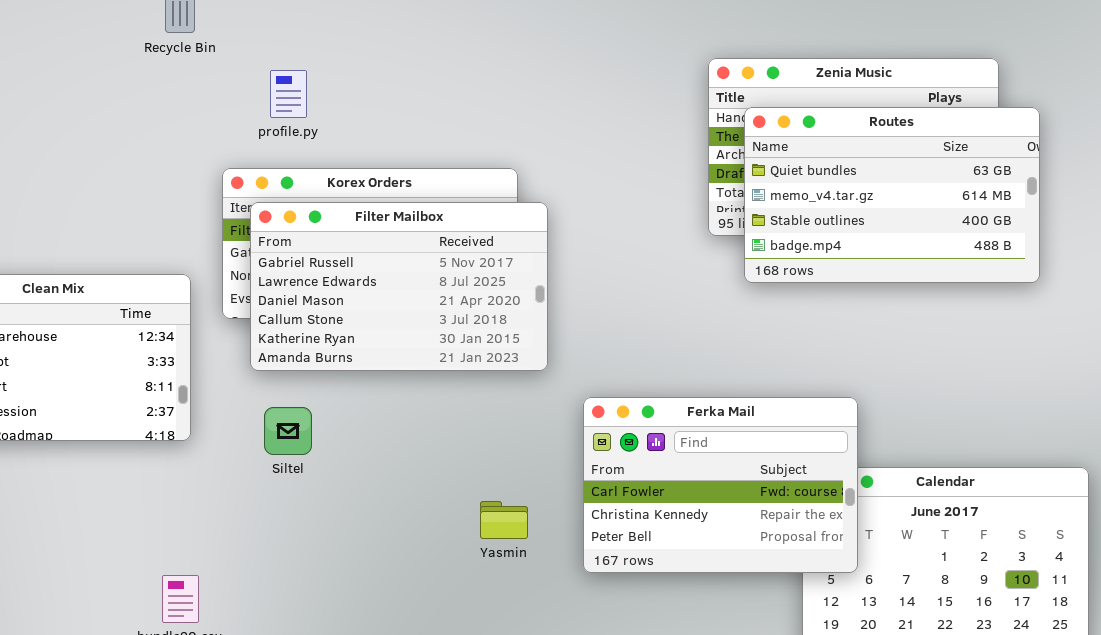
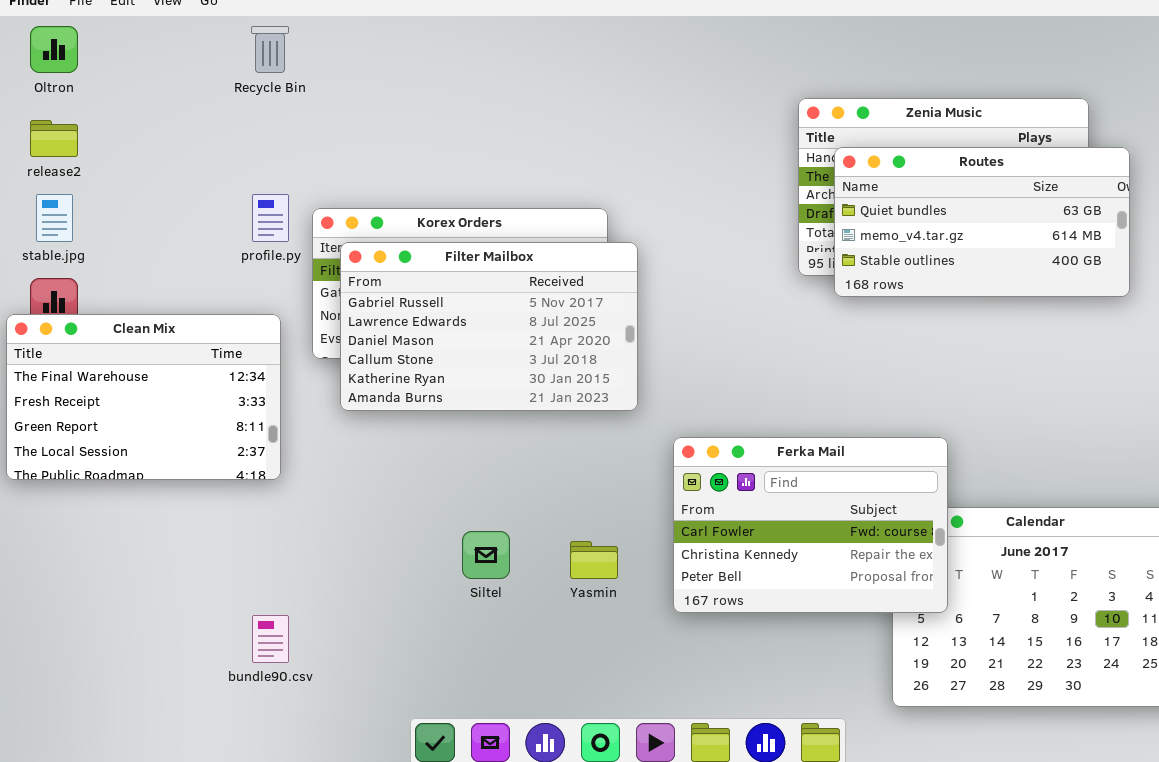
profile.py: [270,70,307,118] -> [252,194,289,242], moved
Routes: [744,107,1040,283] -> [834,147,1130,297], resized
Siltel: [264,407,312,455] -> [462,531,510,579], moved

